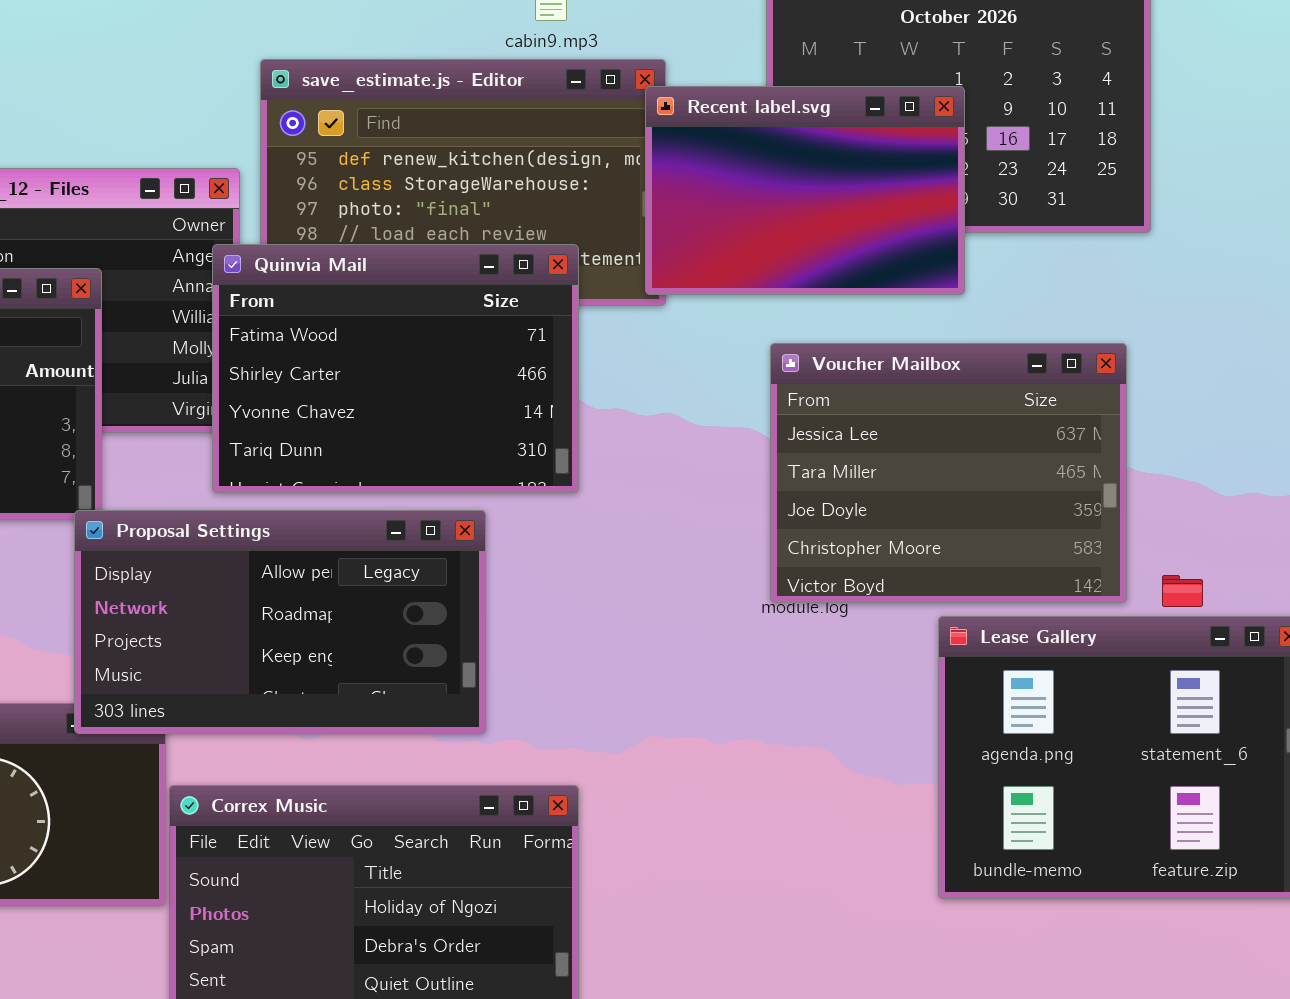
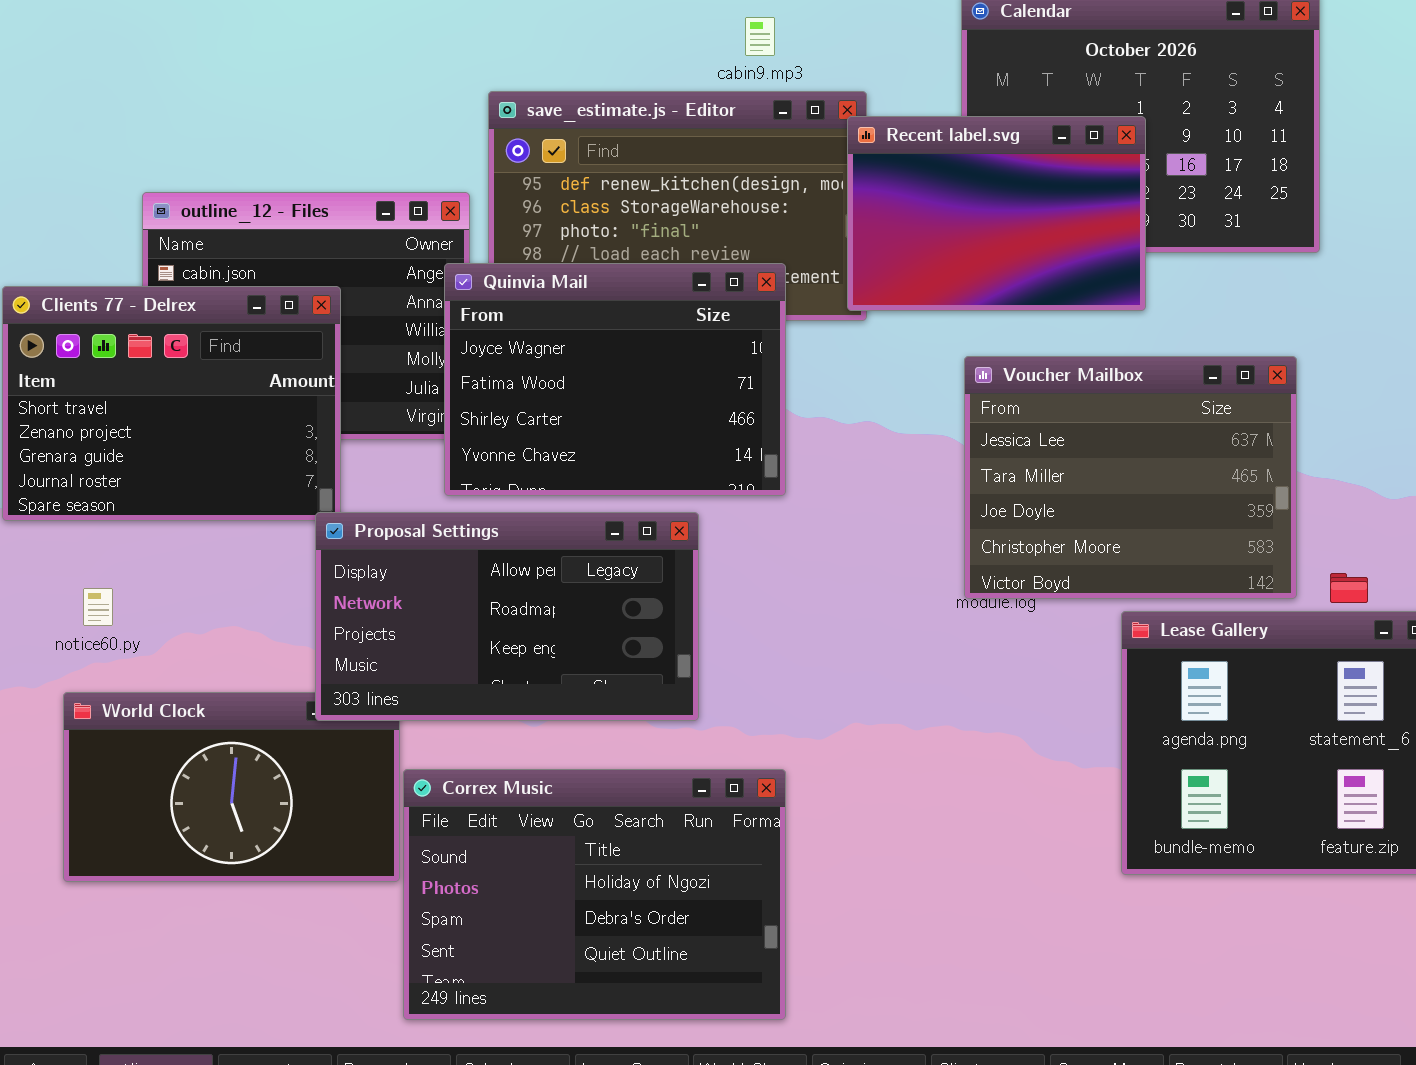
Quinvia Mail: [212,244,579,493] -> [444,263,786,496], scrolled up 1 row

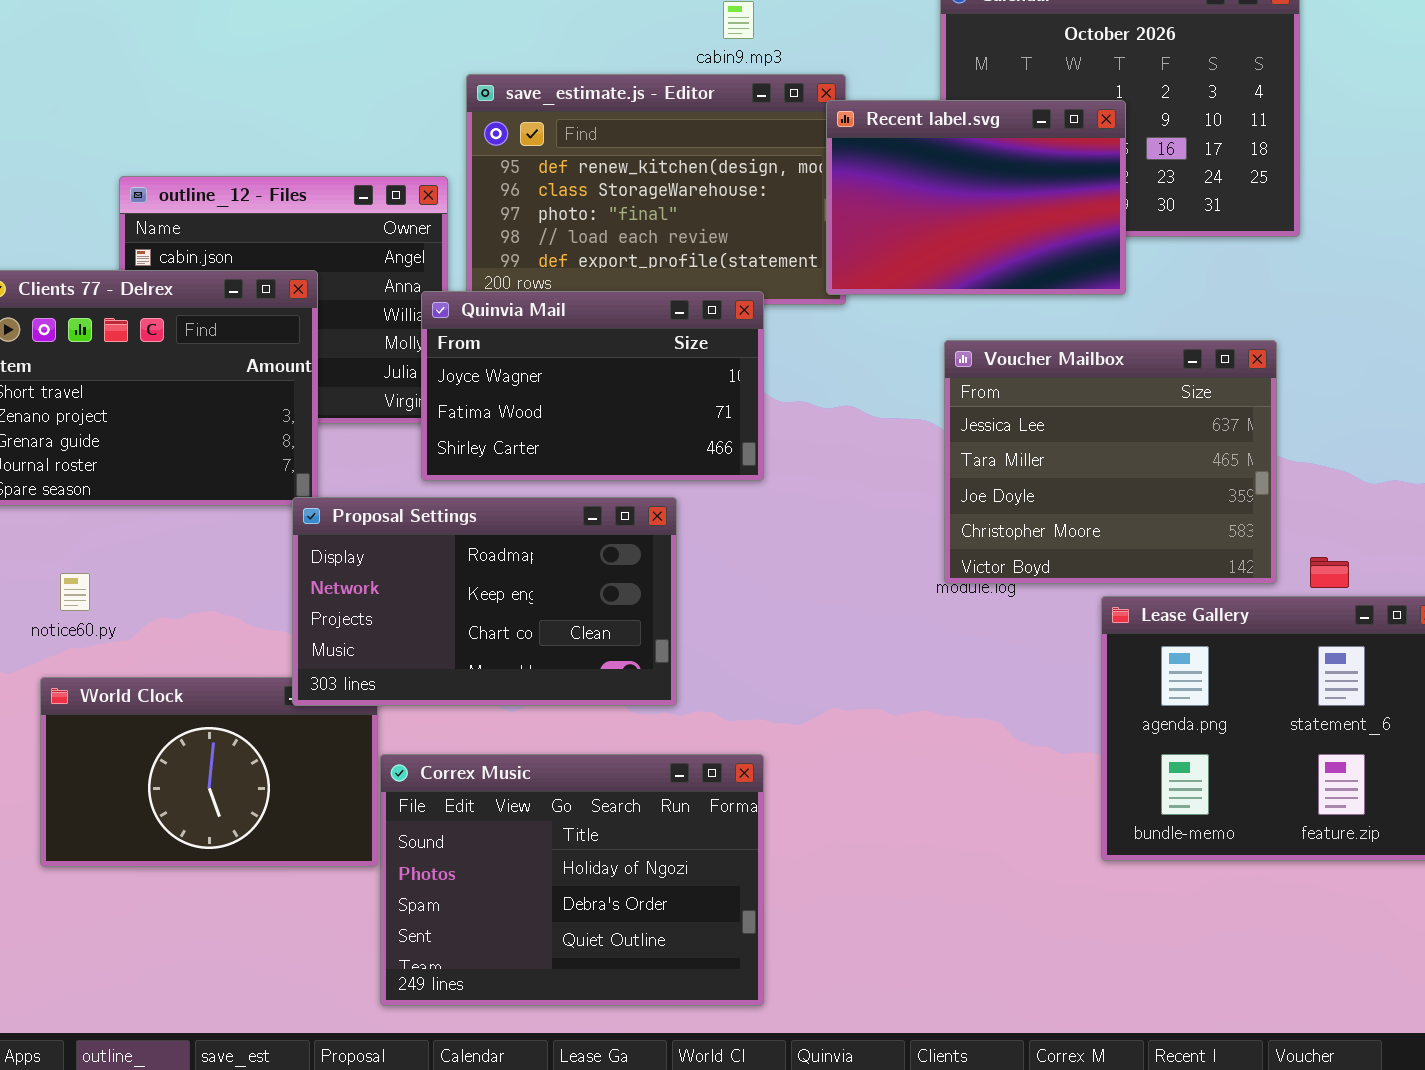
Quinvia Mail: [444,263,786,496] -> [421,291,764,481], resized
Proposal Settings: [315,512,699,721] -> [292,497,677,706], scrolled down 1 row

